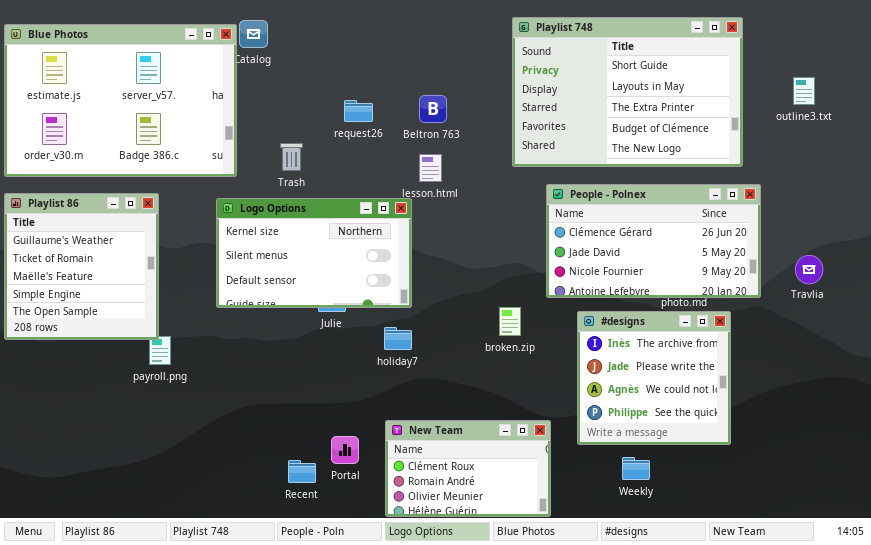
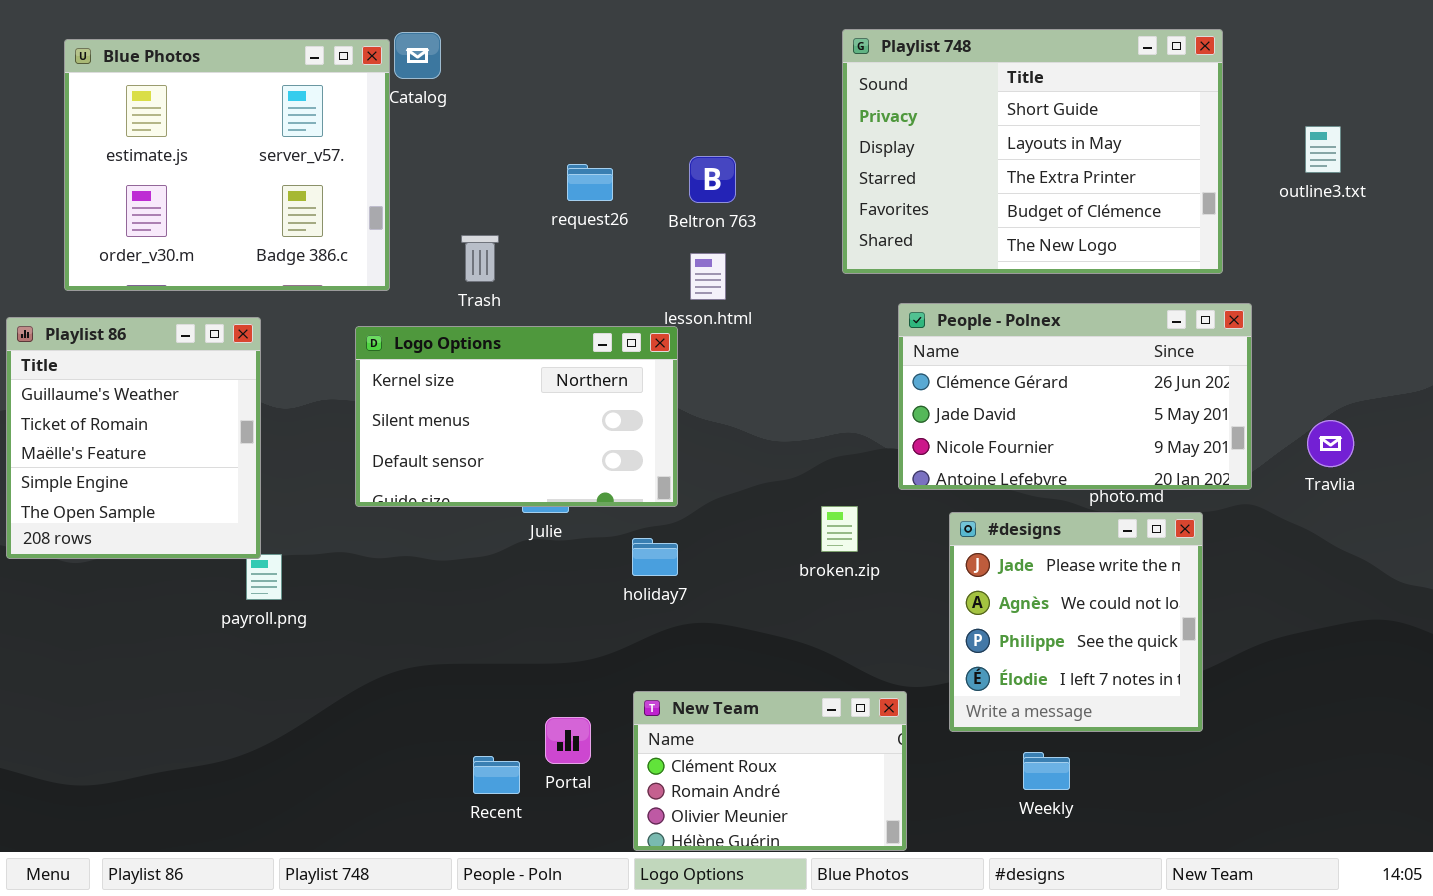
Blue Photos: [4,24,237,177] -> [64,39,390,291], resized
#designs: [577,311,731,445] -> [949,512,1203,732], scrolled down 1 row

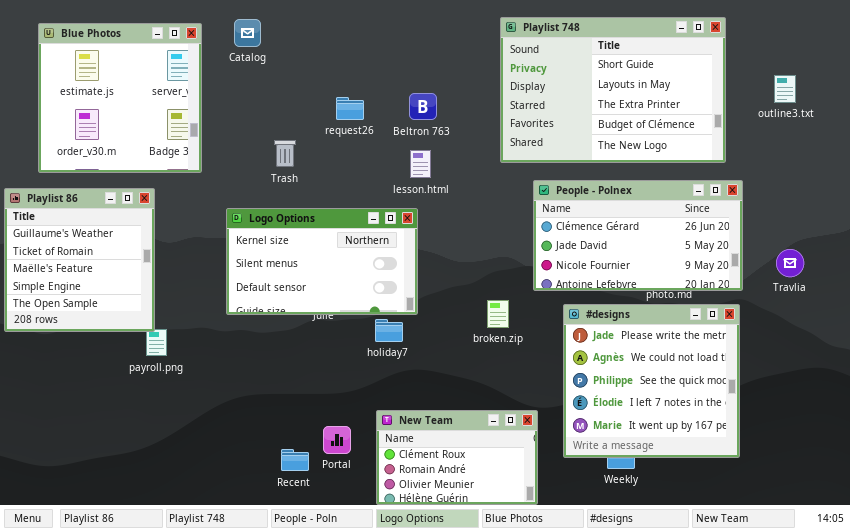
Blue Photos: [64,39,390,291] -> [38,23,202,173], resized
Logo Options: [355,326,678,507] -> [226,208,418,315], moved
#designs: [949,512,1203,732] -> [563,304,740,458], resized

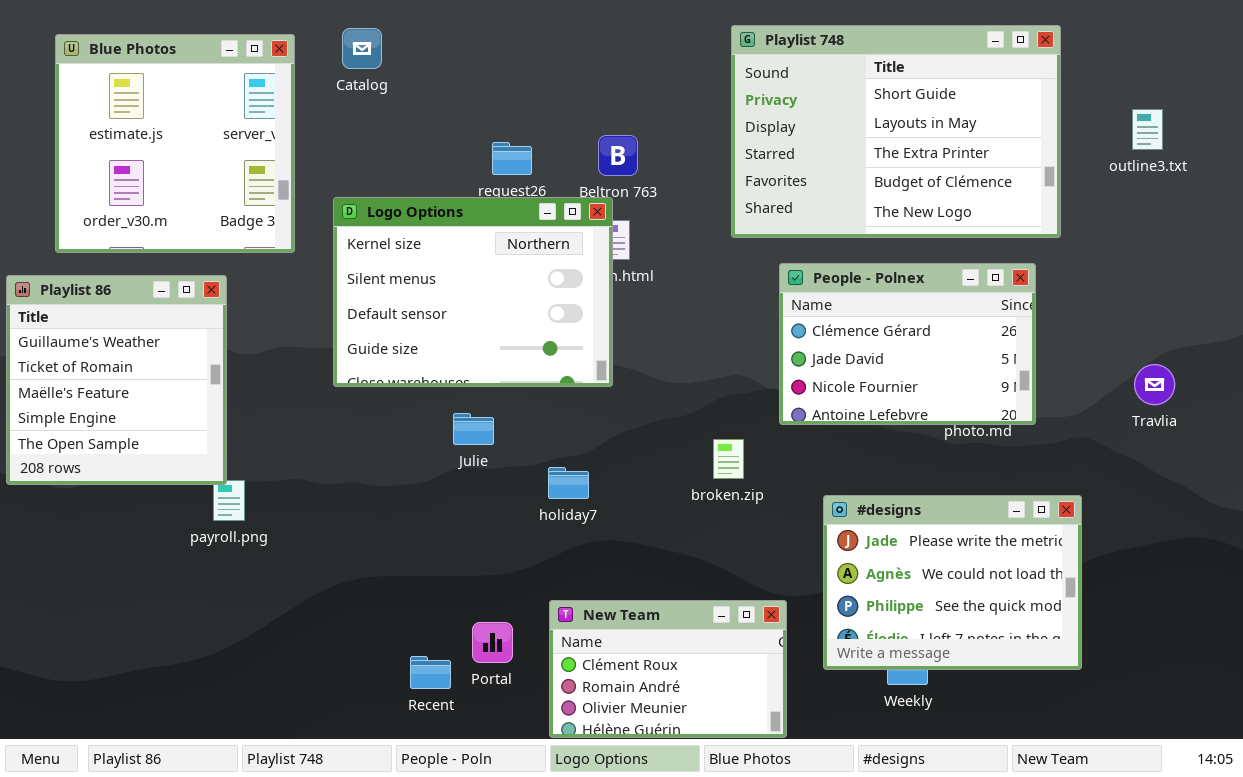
People - Polnex: [533,180,743,291] -> [779,263,1036,425], resized
Logo Options: [226,208,418,315] -> [333,197,613,387], moved, resized
#designs: [563,304,740,458] -> [823,495,1082,670], resized

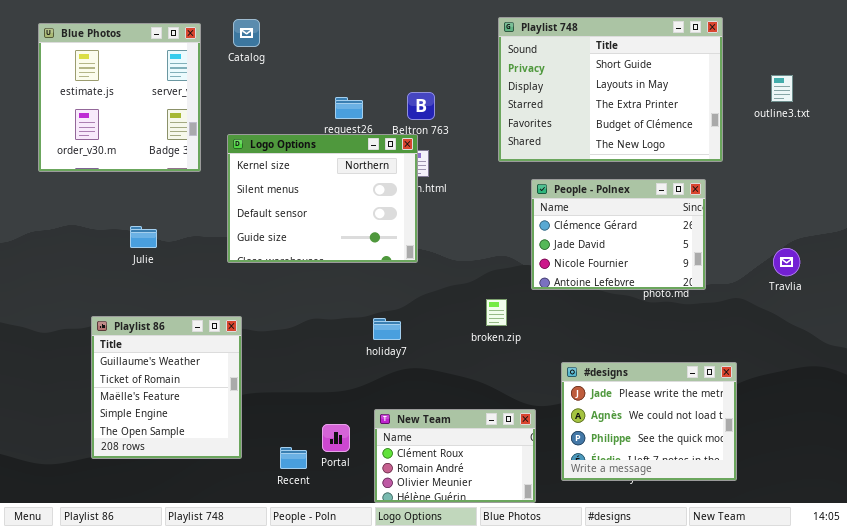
Playlist 86: [6,275,227,485] -> [91,316,242,459], moved
Julie: [453,413,494,445] -> [130,226,157,248], moved
#designs: [823,495,1082,670] -> [561,362,737,481], moved

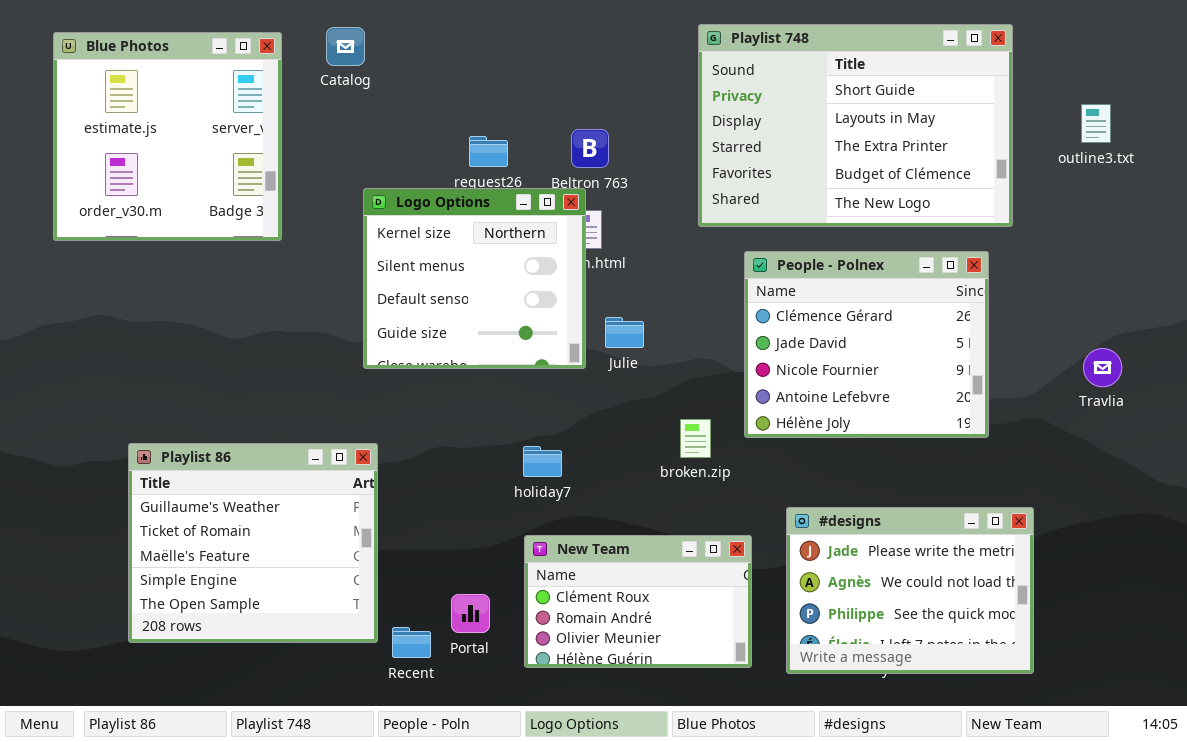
Logo Options: [227,134,418,263] -> [363,188,586,369], resized
People - Polnex: [531,179,706,290] -> [744,251,989,438], resized
Julie: [130,226,157,248] -> [605,317,644,348], moved
Playlist 86: [91,316,242,459] -> [128,443,378,643], resized
New Team: [374,409,536,503] -> [524,535,752,668], moved

